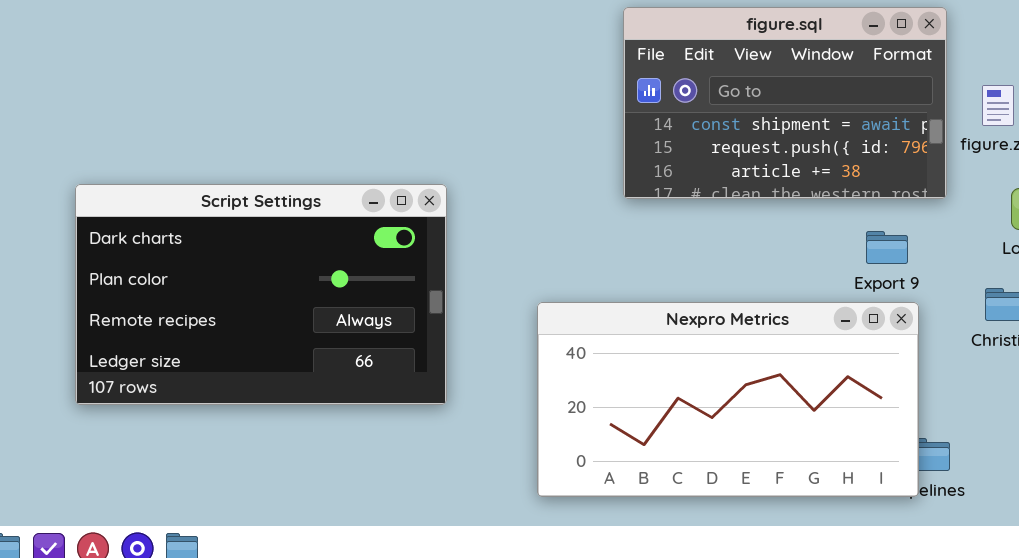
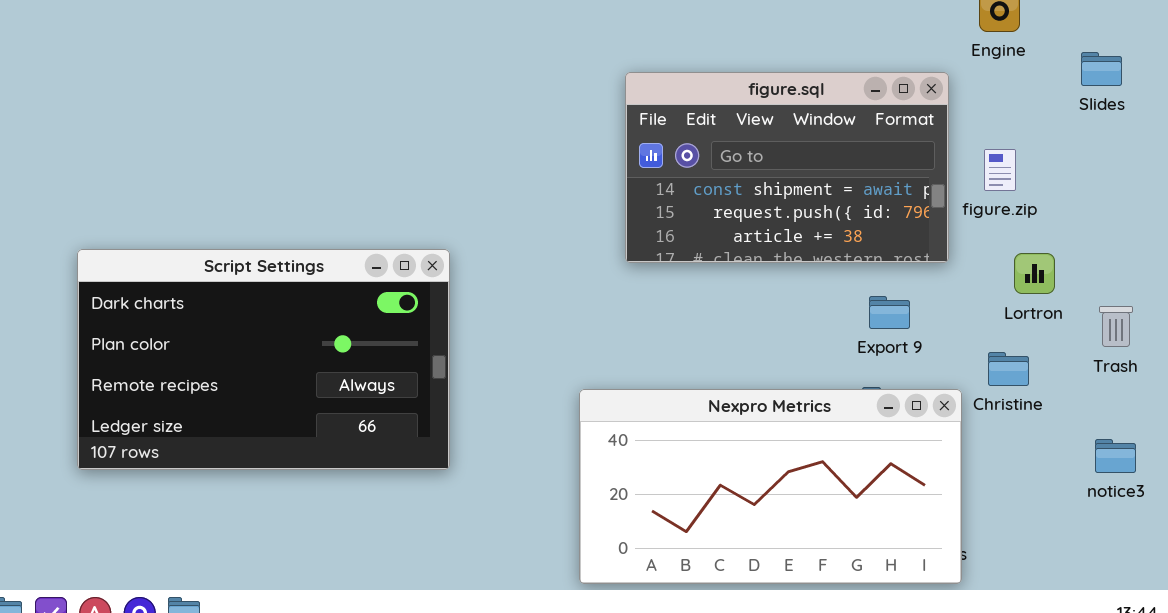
Nexpro Metrics: [537,302,919,497] -> [579,389,962,584], moved

